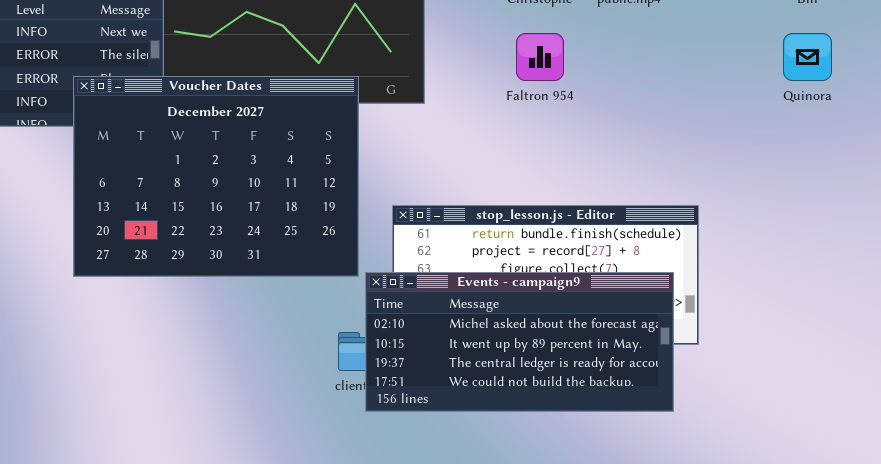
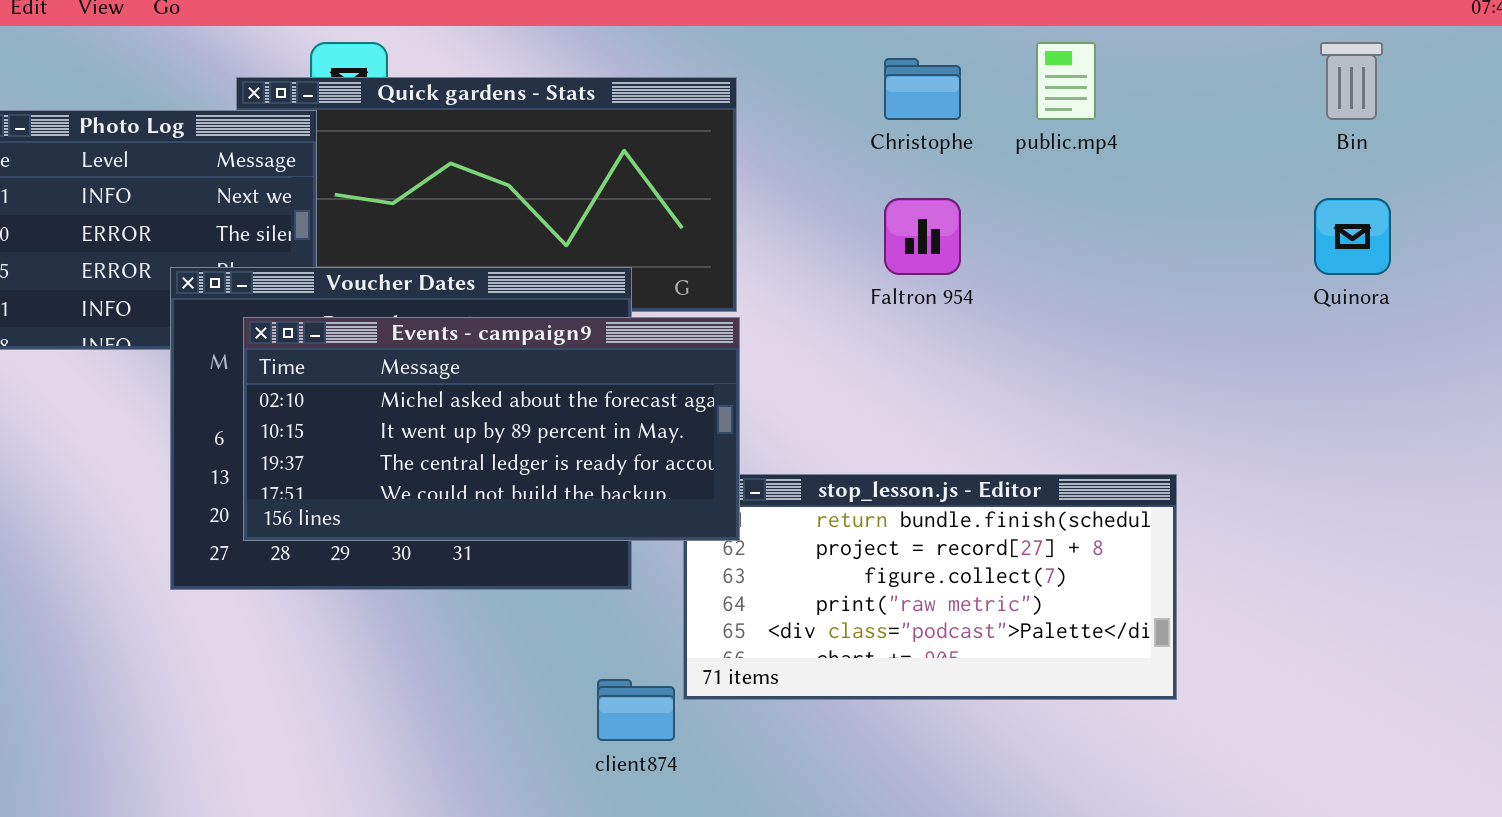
Events - campaign9: [365,272,674,412] -> [243,317,740,541], moved

